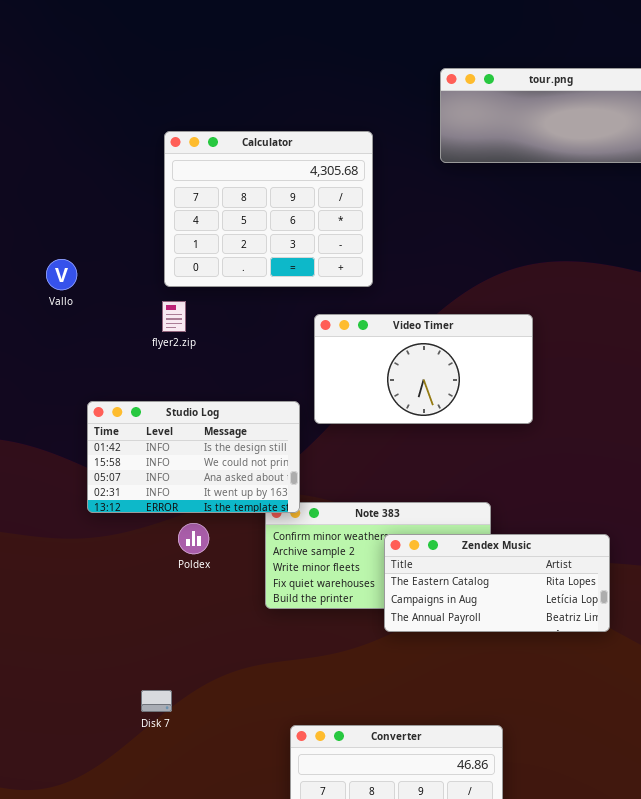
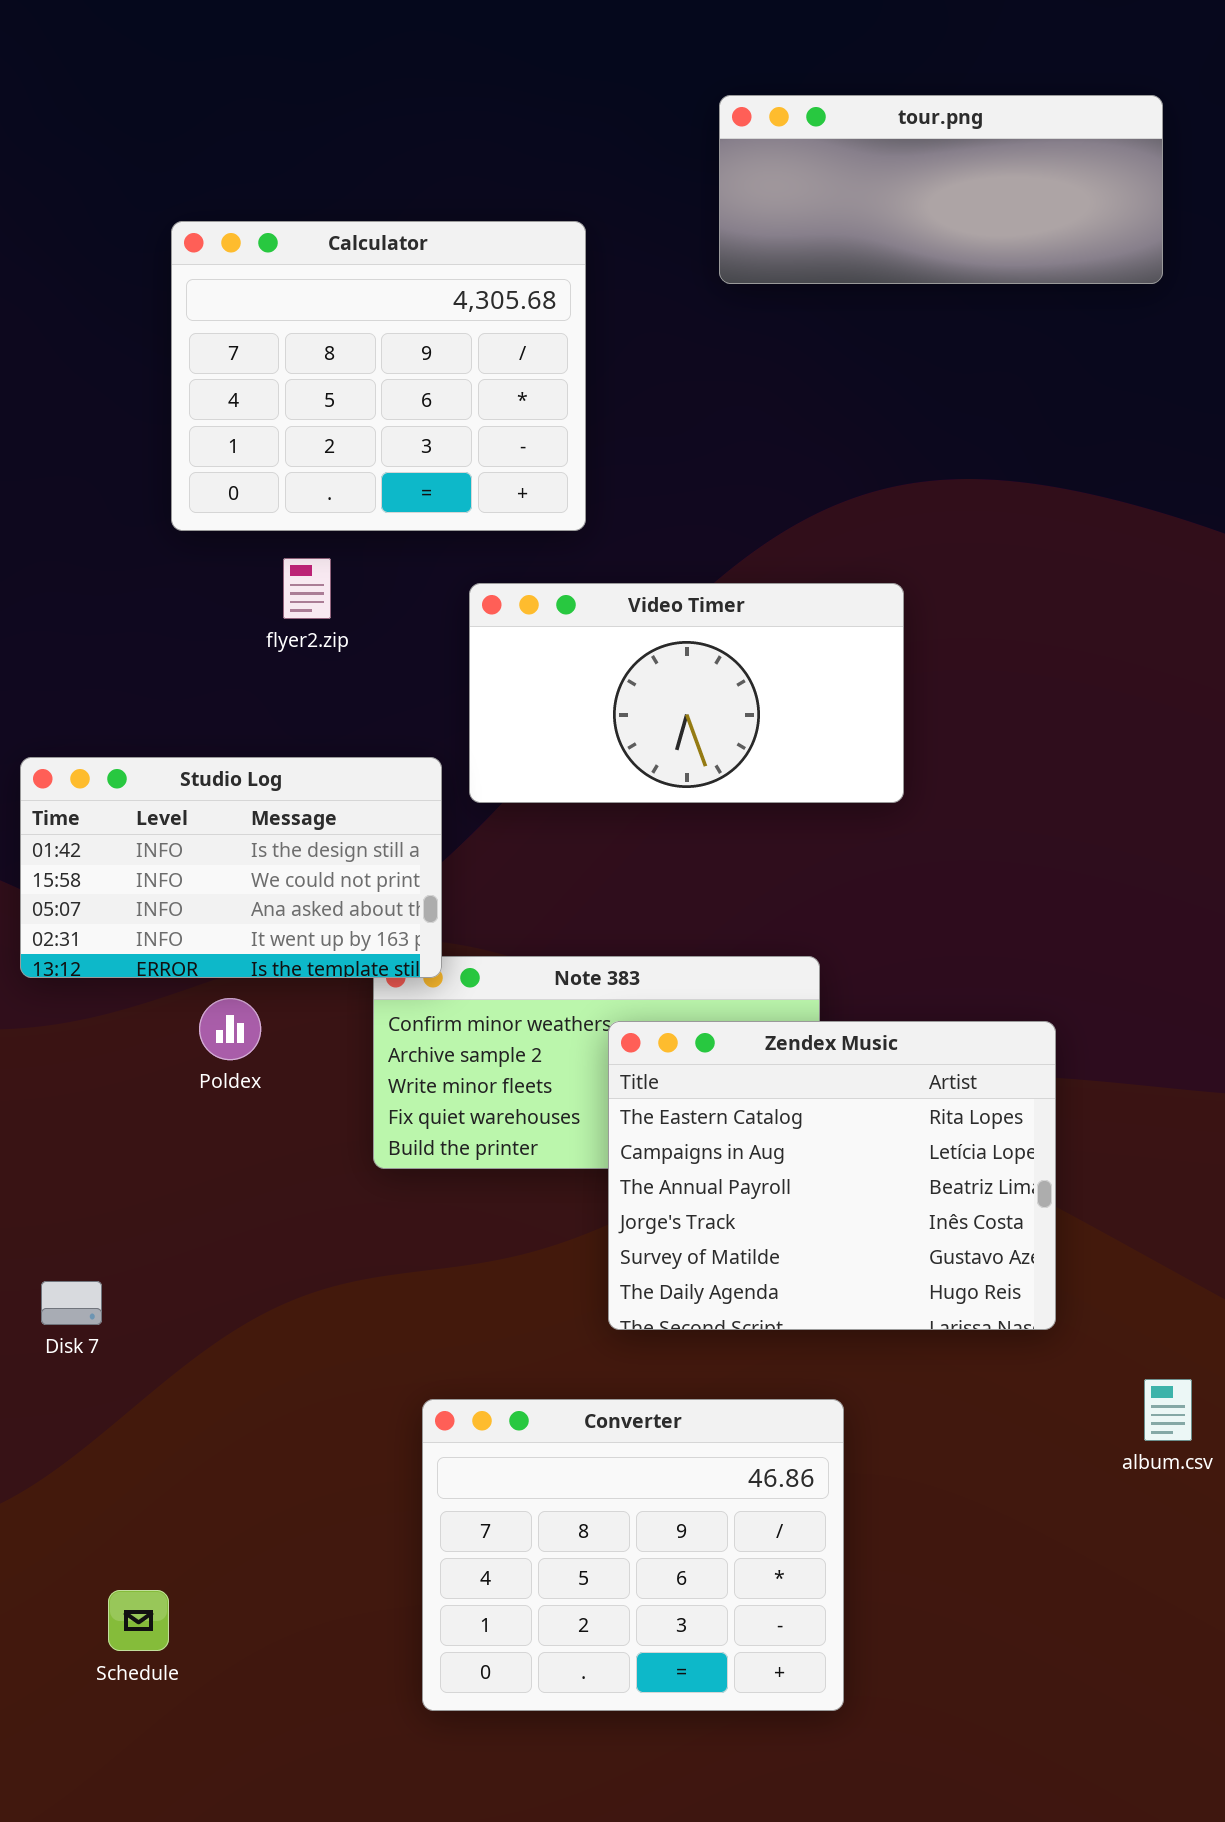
flyer2.zip: [162,301,186,332] -> [283,558,331,619], moved
Zendex Music: [384,534,610,632] -> [608,1021,1056,1330], resized
Disk 7: [141,690,172,712] -> [41,1281,102,1325], moved

